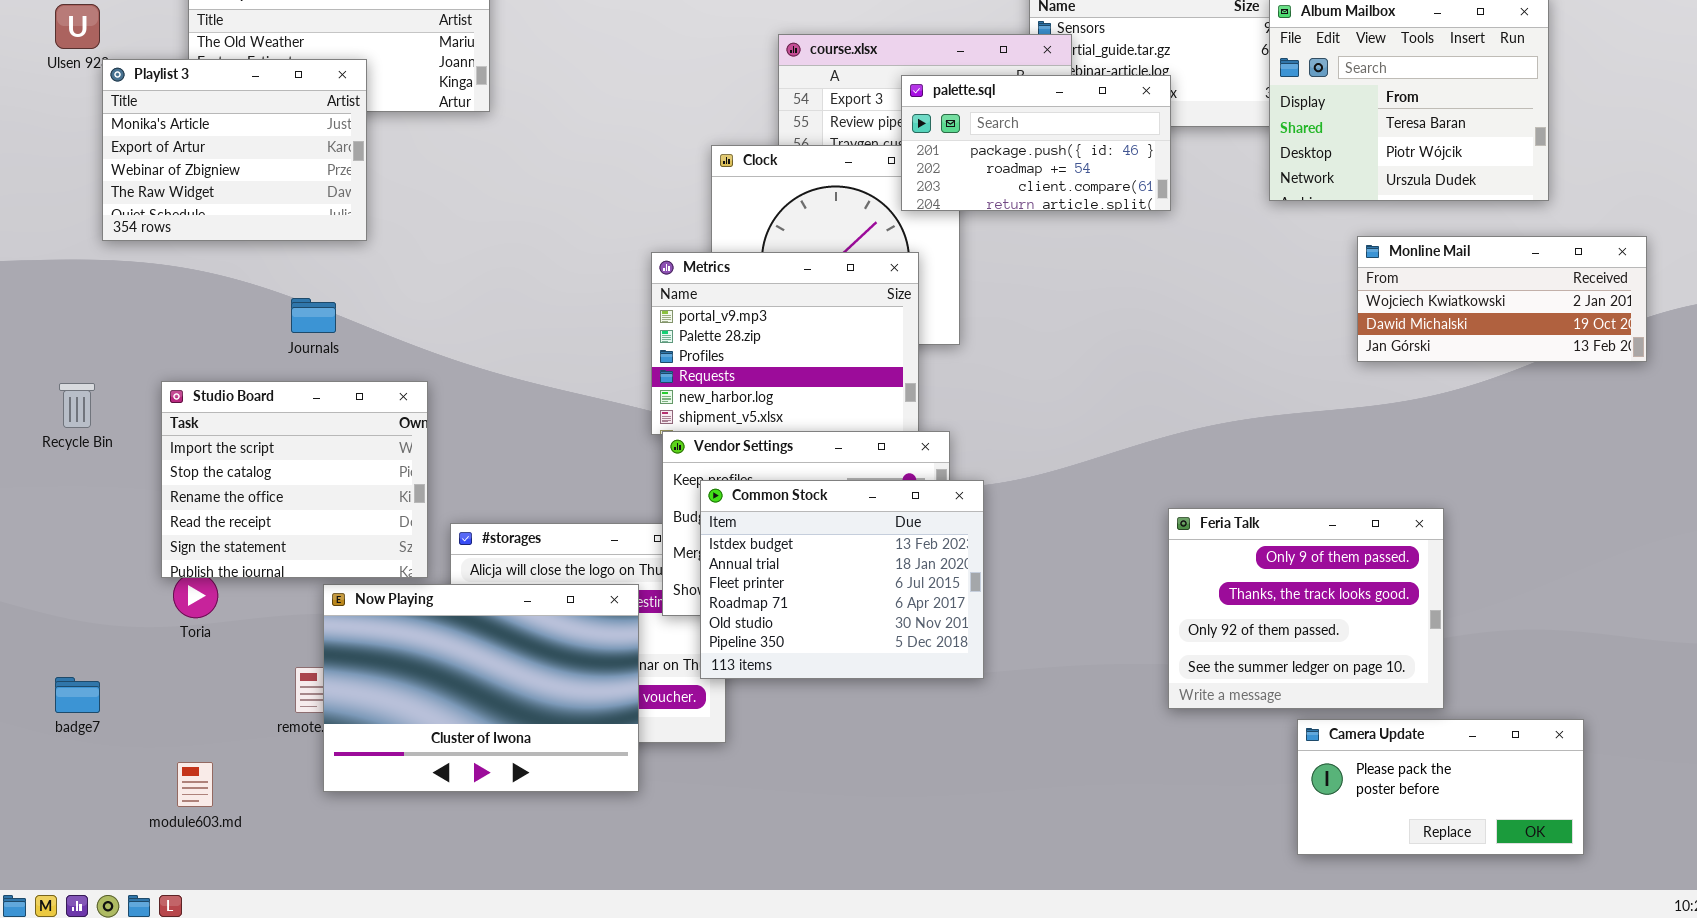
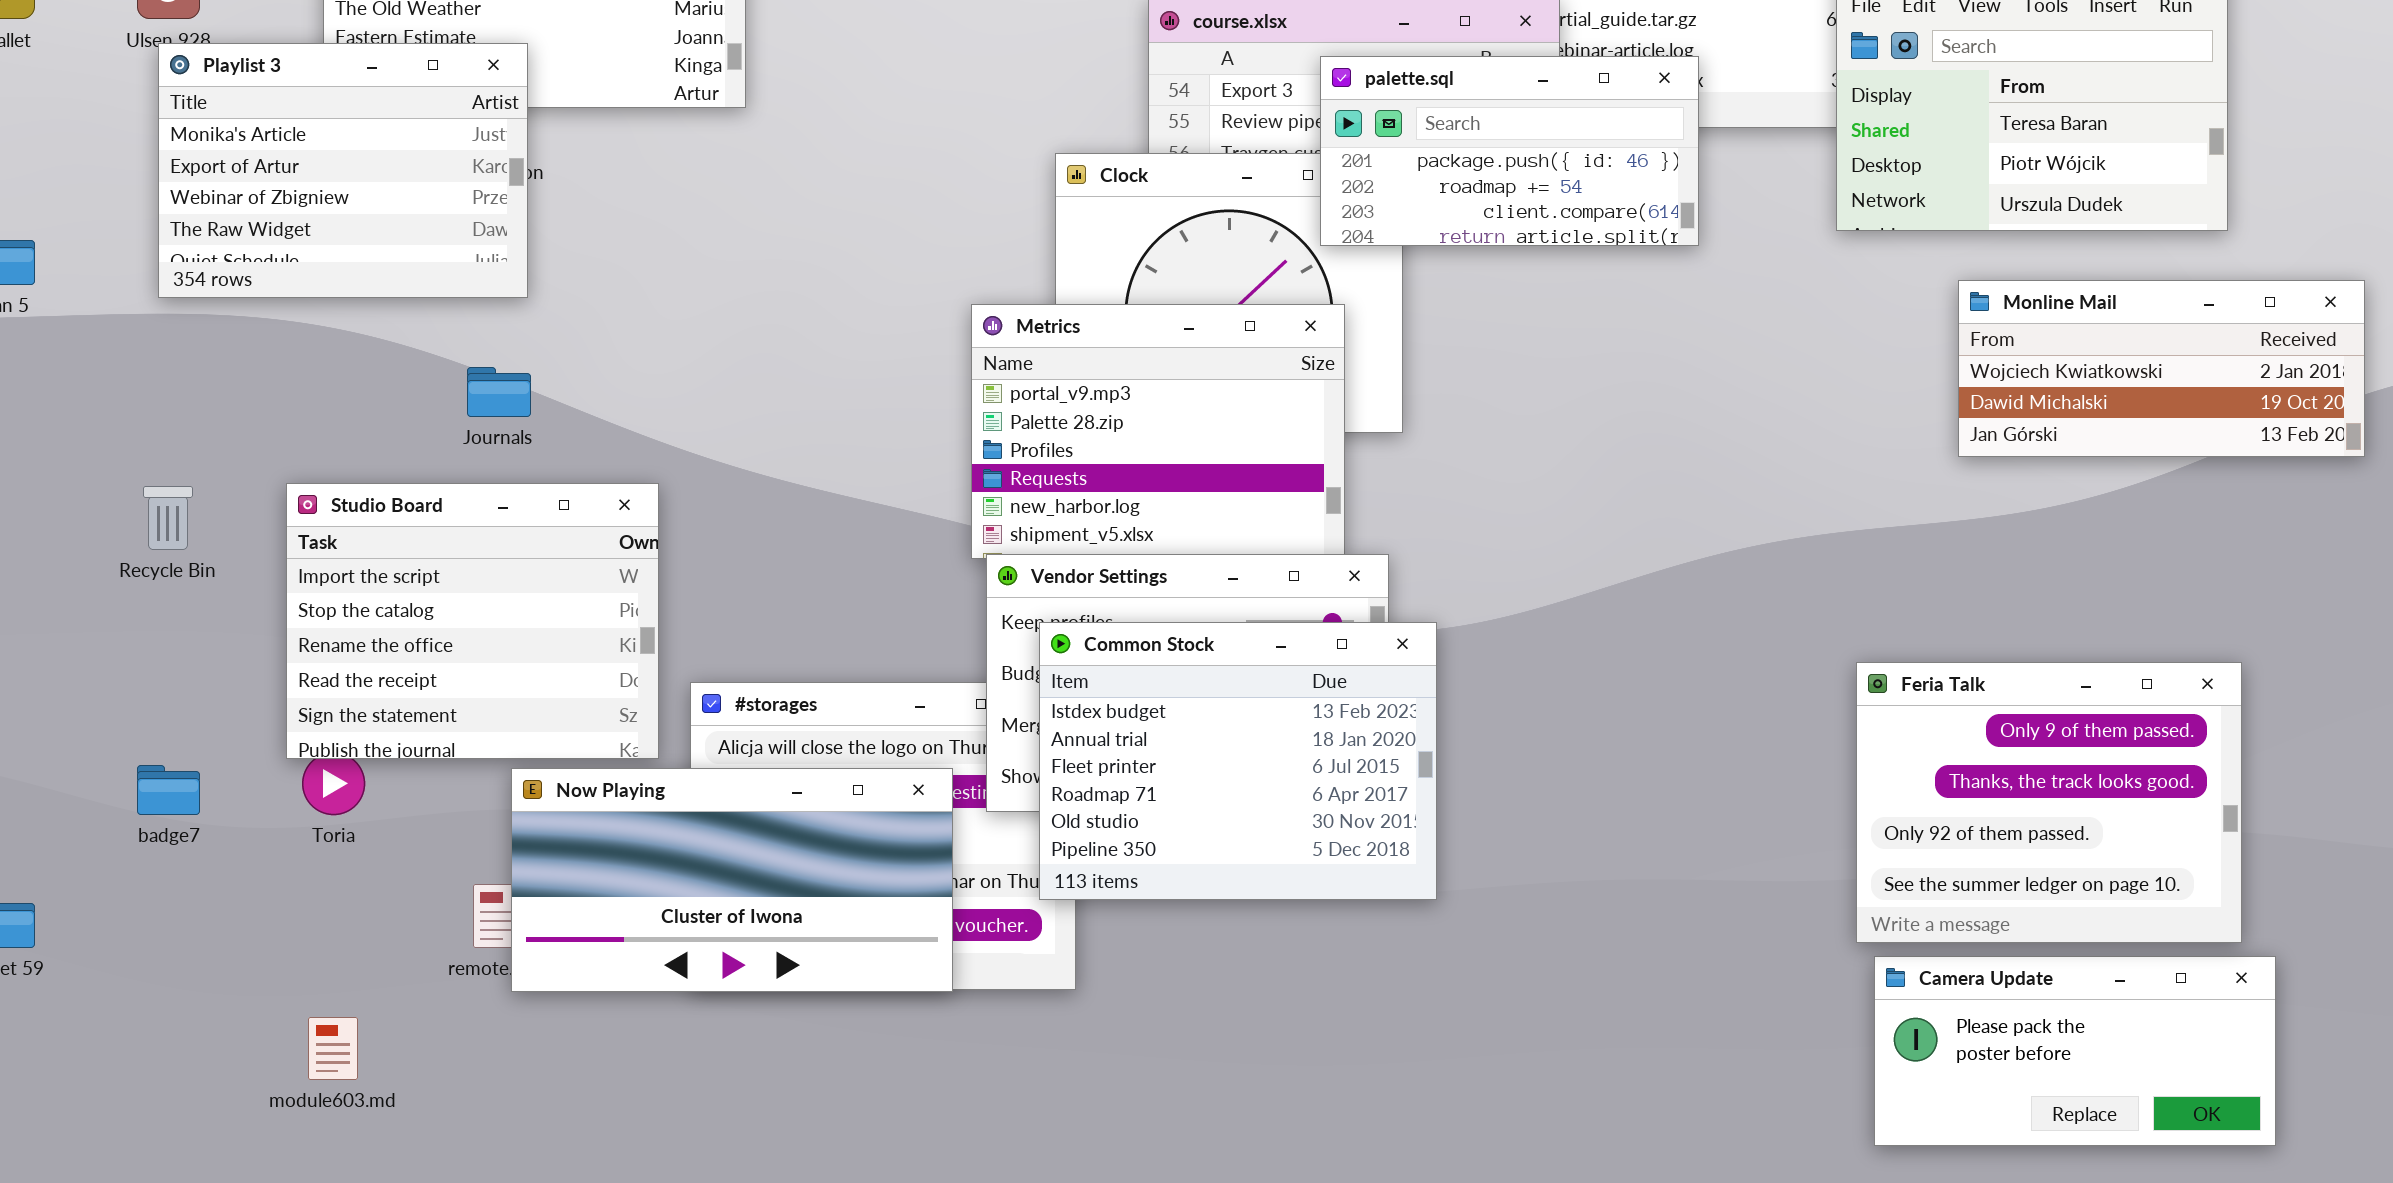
Playlist 3: [102,59,367,241] -> [158,43,528,298], moved
Feria Talk: [1168,508,1444,709] -> [1856,662,2242,943], moved
Now Playing: [323,584,639,792] -> [511,768,953,992], resized
badge7: [55,677,100,713] -> [137,765,200,815], moved

